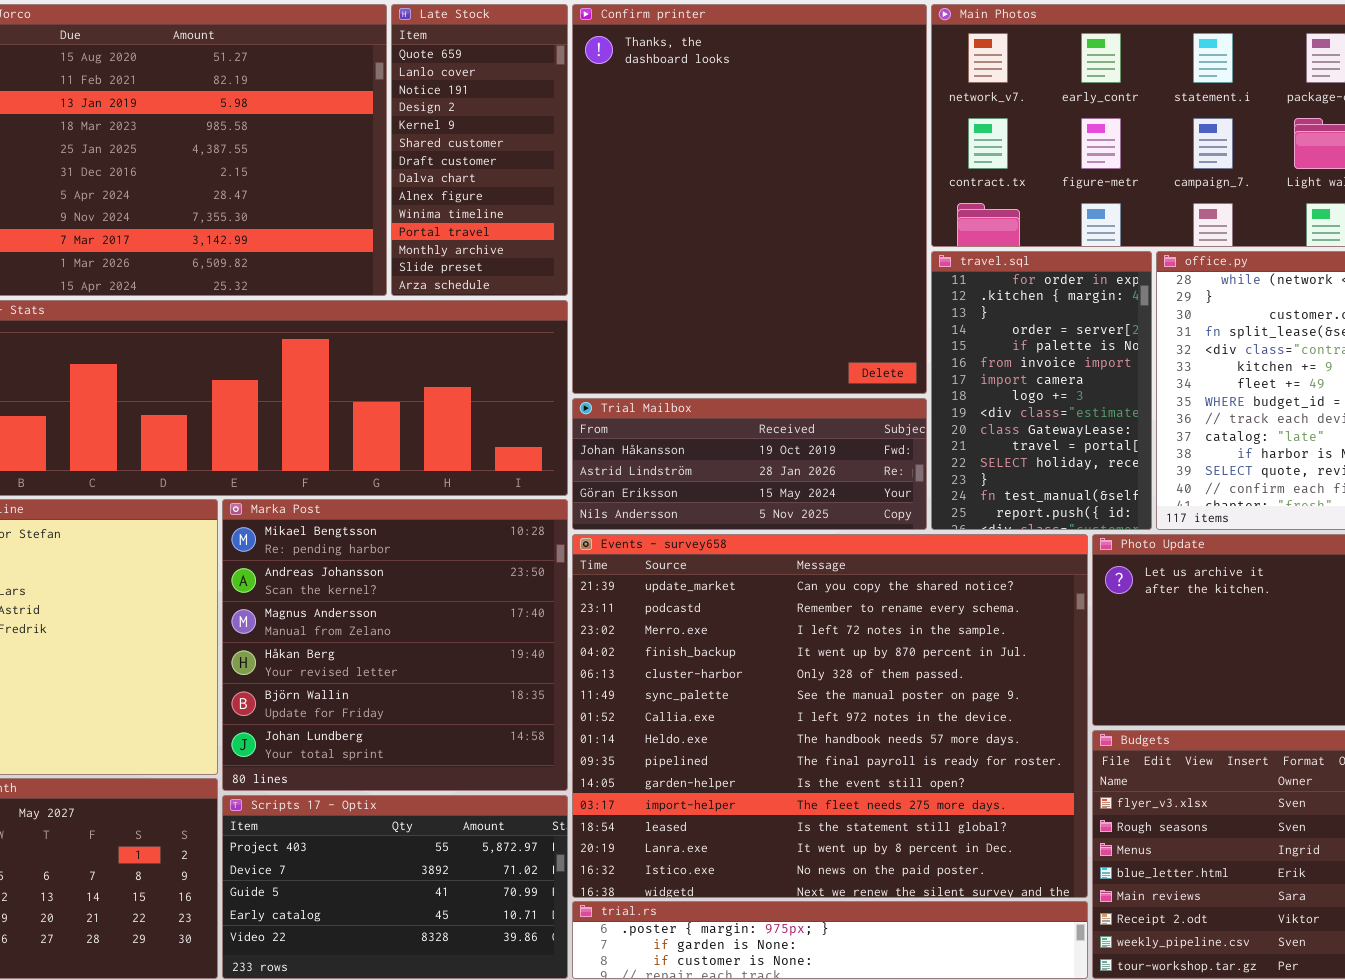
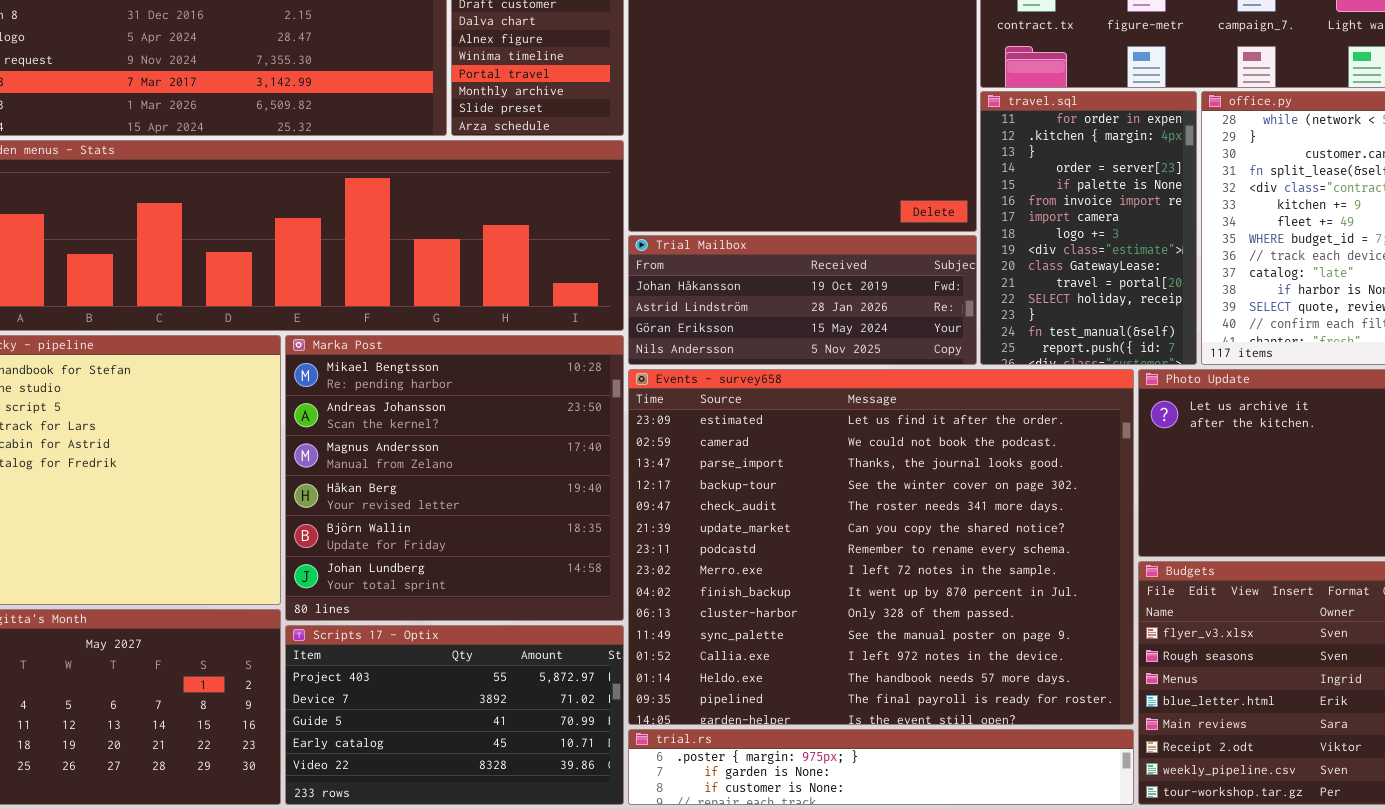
Events - survey658: [572,534,1088,898] -> [628,369,1134,725], scrolled up 5 rows

